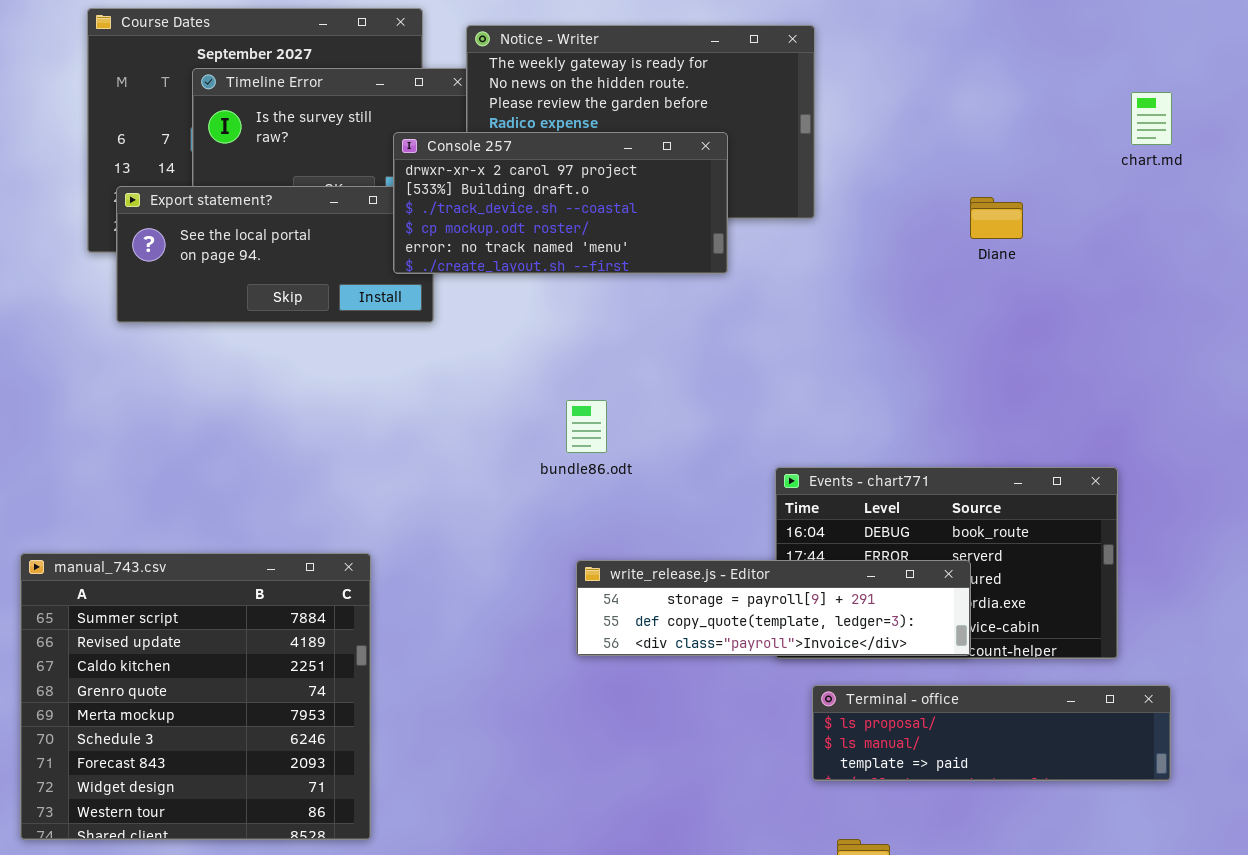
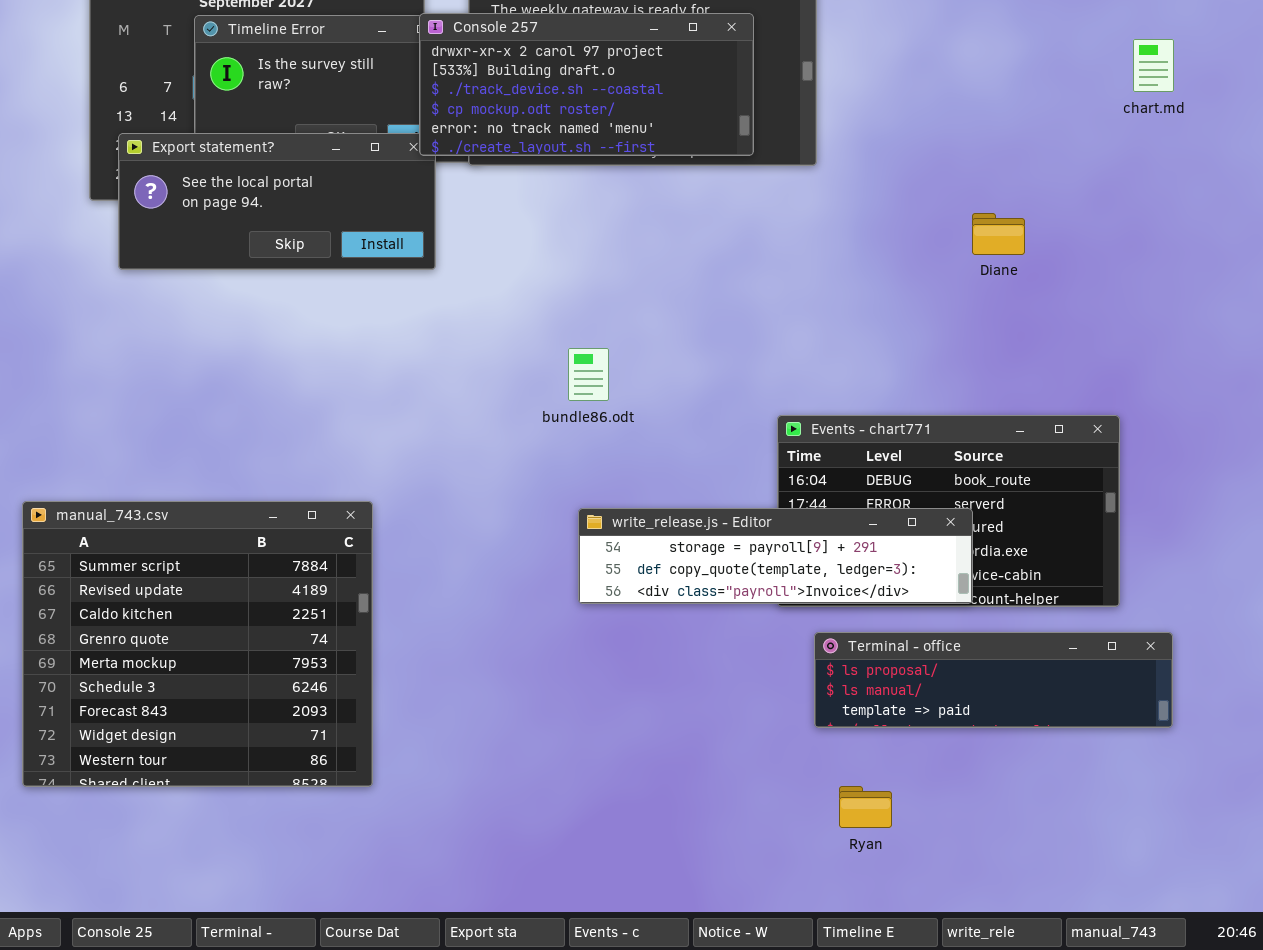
Console 257: [393,132,728,274] -> [419,13,754,156], moved
Diane: [970,197,1023,239] -> [972,213,1025,255], moved

